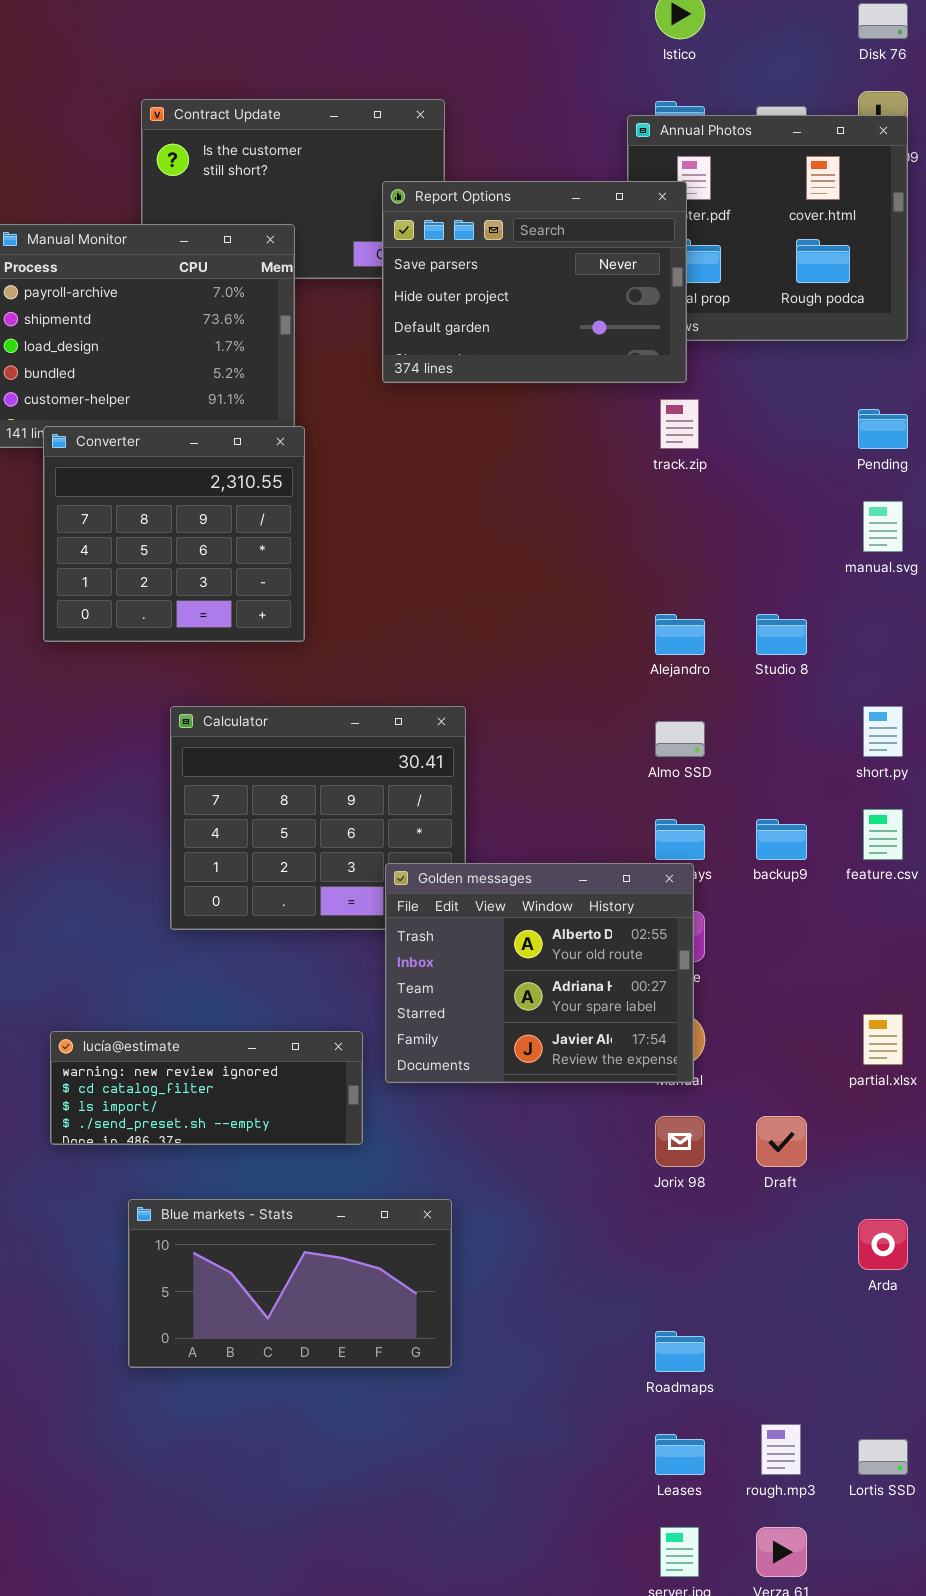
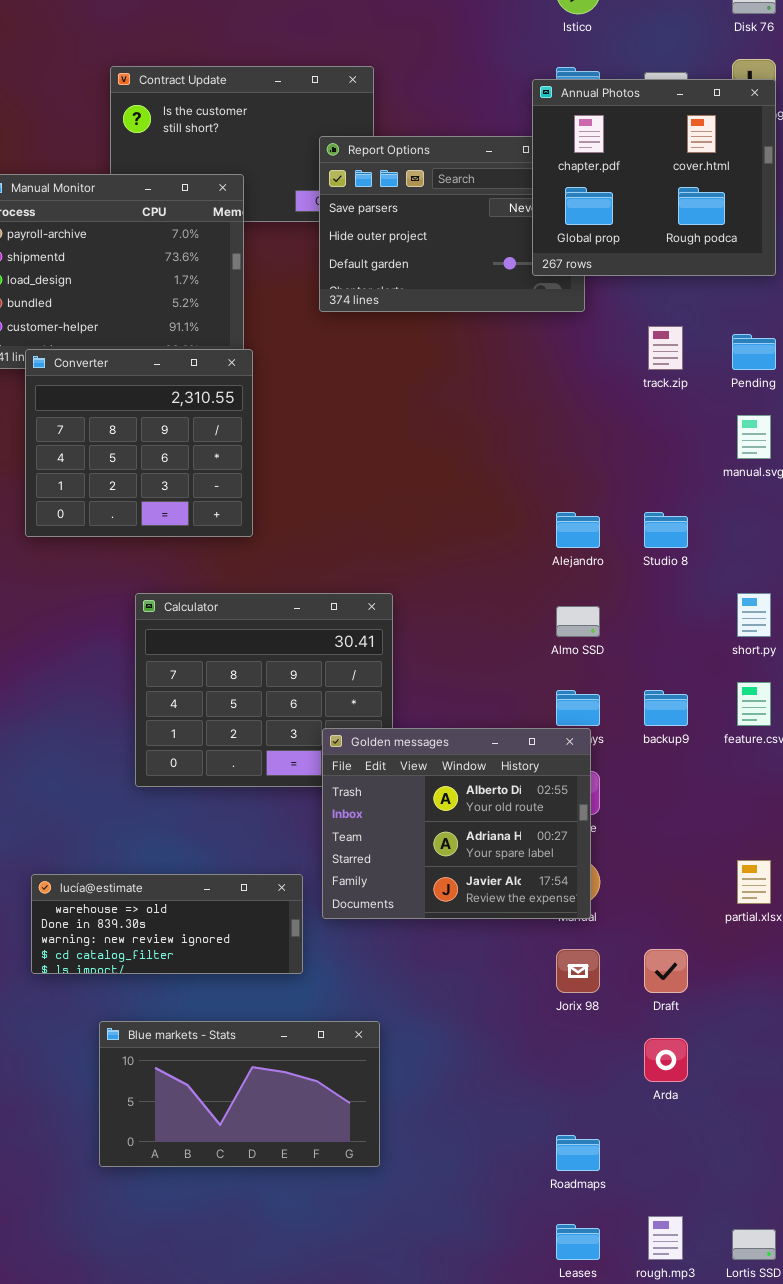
Annual Photos: [627,115,908,341] -> [532,79,776,276], raised
track.zip: [660,399,699,449] -> [648,326,683,370], moved
lucía@estimate: [50,1031,363,1145] -> [31,874,303,974], scrolled up 2 rows
Arda: [858,1219,908,1270] -> [644,1038,688,1082], moved

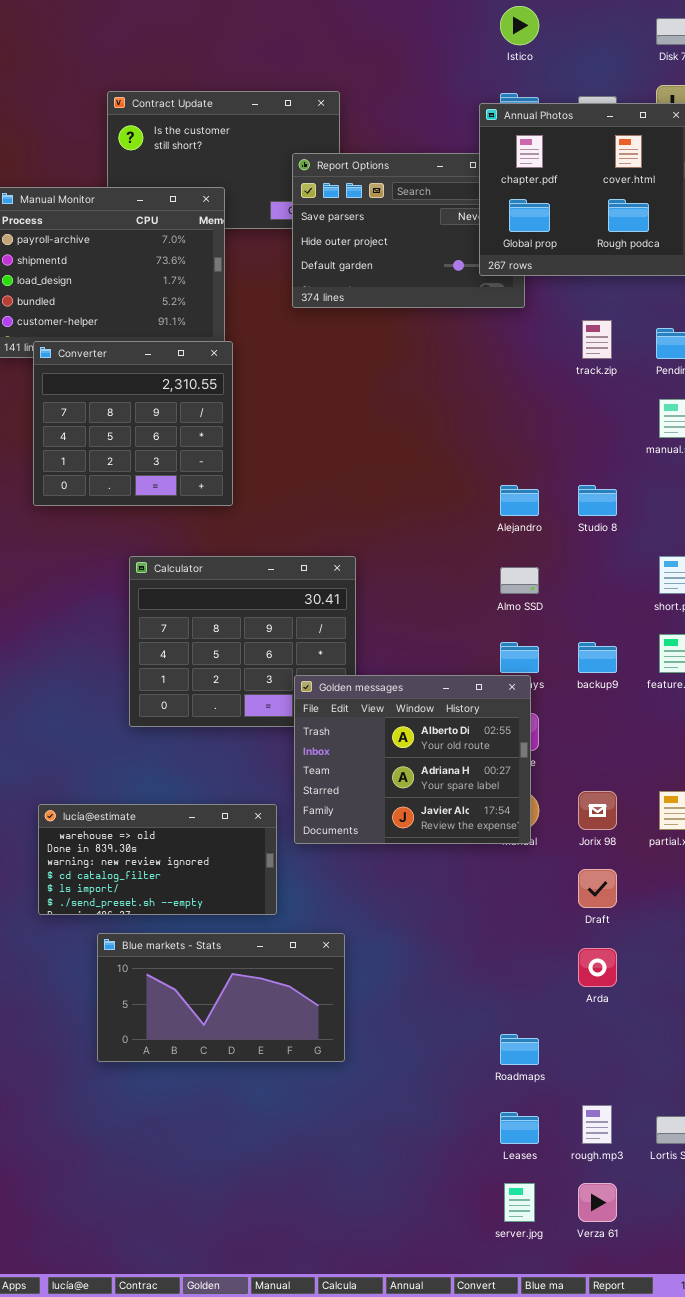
lucía@estimate: [31,874,303,974] -> [38,804,277,915], resized
Jorix 98: [556,949,600,993] -> [578,791,617,830], moved

